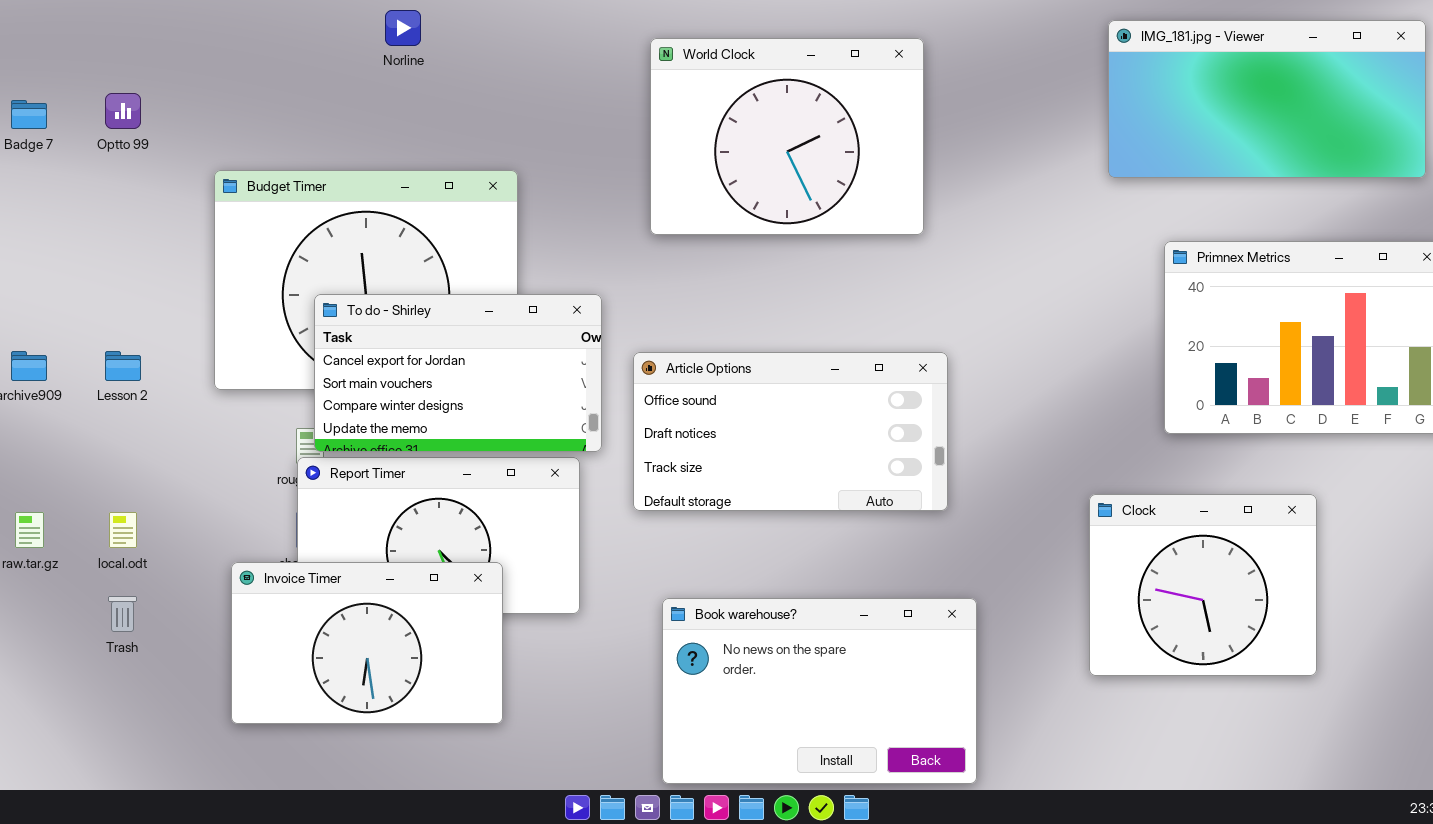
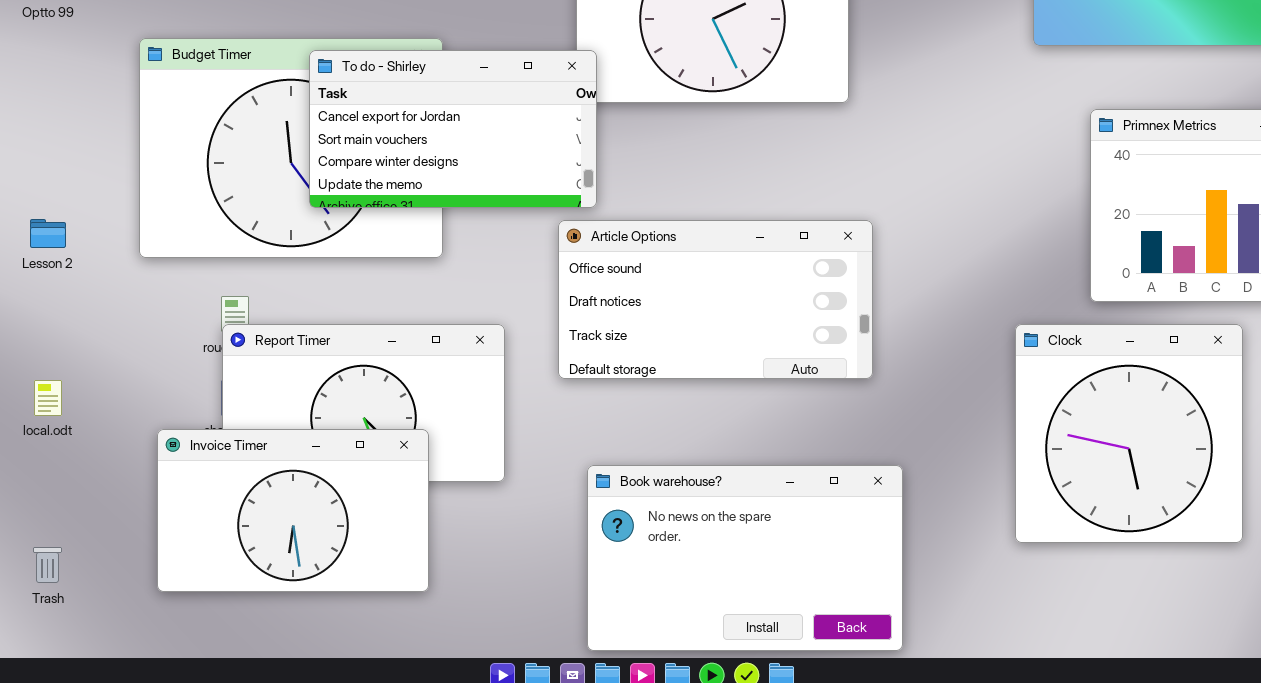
To do - Shirley: [314,294,602,452] -> [309,50,597,208], moved
Clock: [1089,494,1317,676] -> [1015,324,1243,543], resized
Trash: [108,596,137,632] -> [33,547,62,583], moved

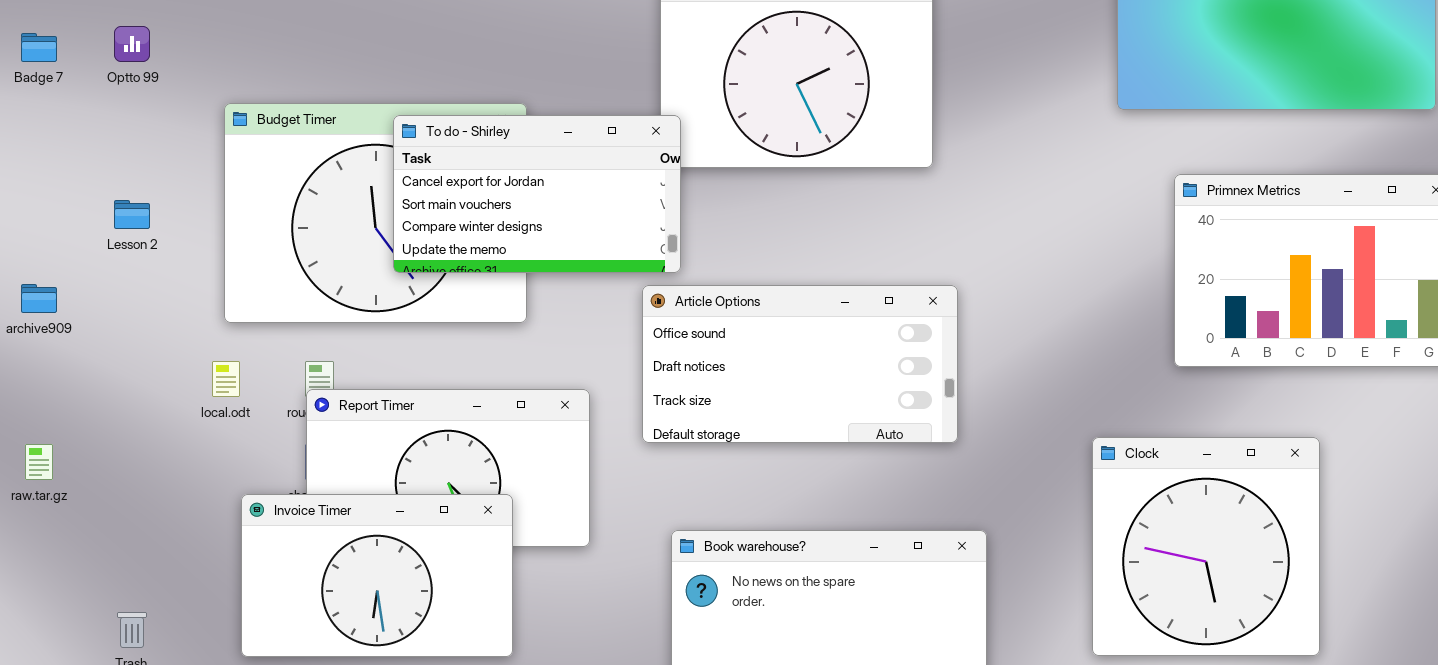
Lesson 2: [30,219,66,248] -> [114,200,150,229], moved
Clock: [1015,324,1243,543] -> [1092,437,1320,656], moved
local.odt: [34,380,62,416] -> [212,361,240,397], moved

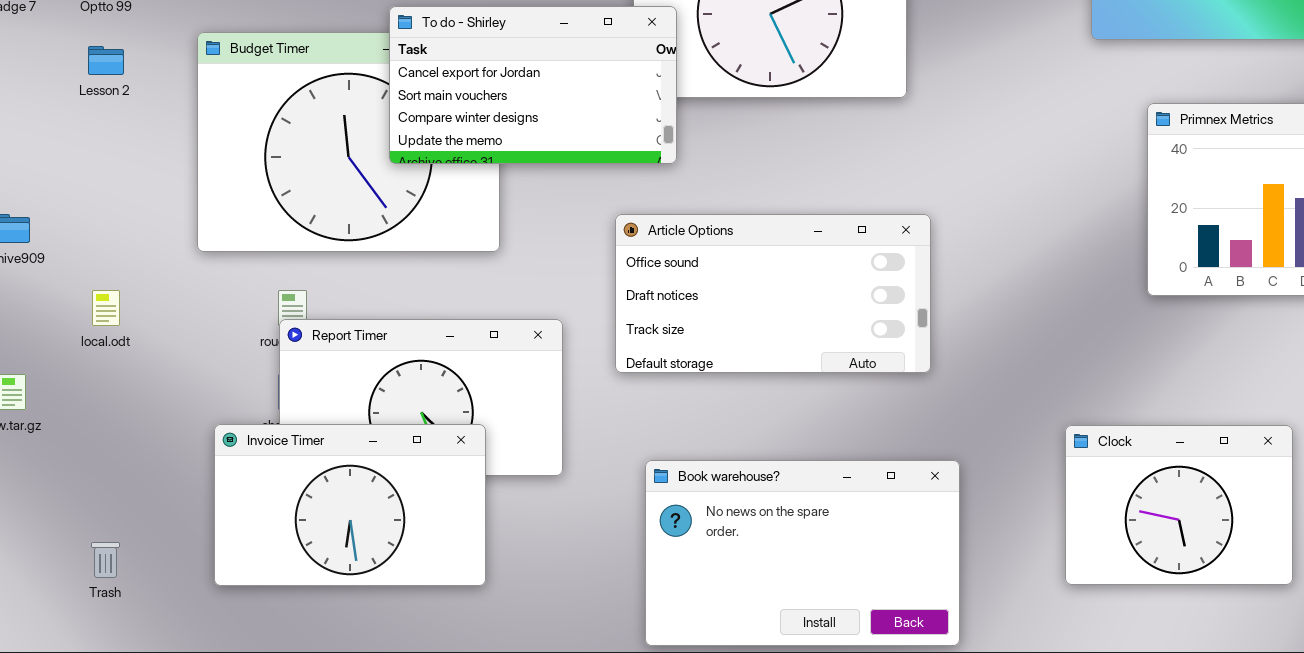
To do - Shirley: [393,115,681,273] -> [389,6,677,164], moved
Lesson 2: [114,200,150,229] -> [88,46,124,75], moved
local.odt: [212,361,240,397] -> [92,290,120,326], moved
Clock: [1092,437,1320,656] -> [1065,425,1293,585], resized

